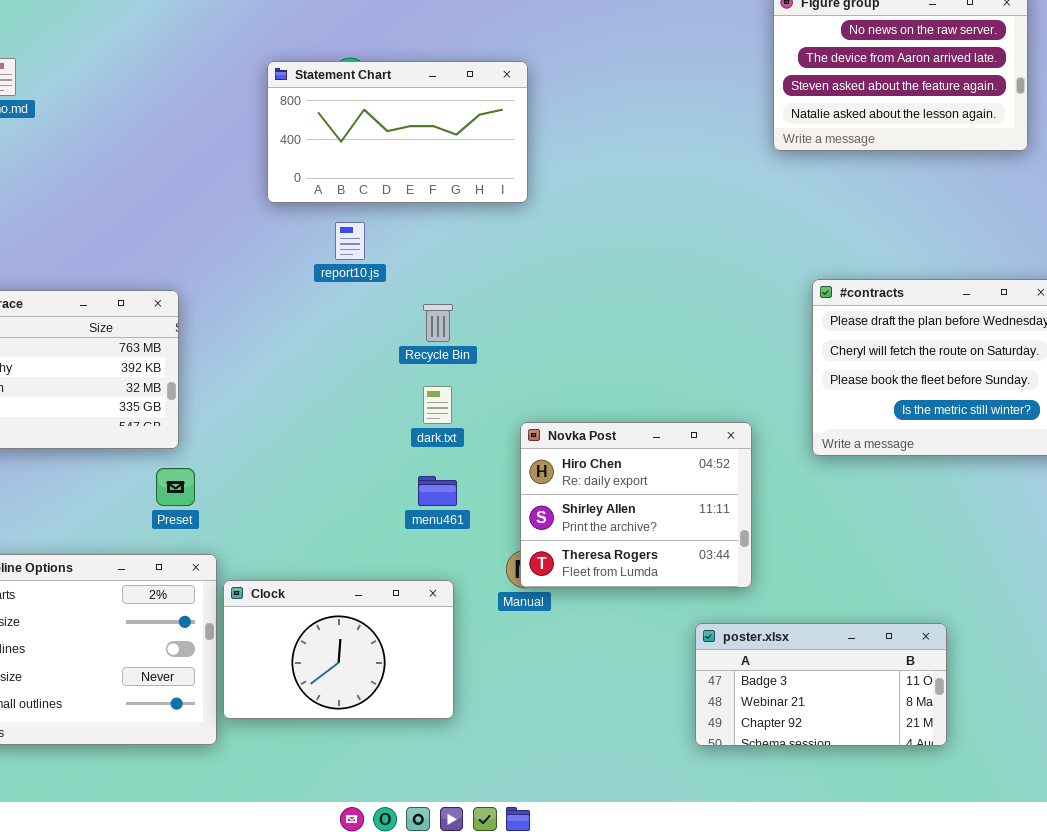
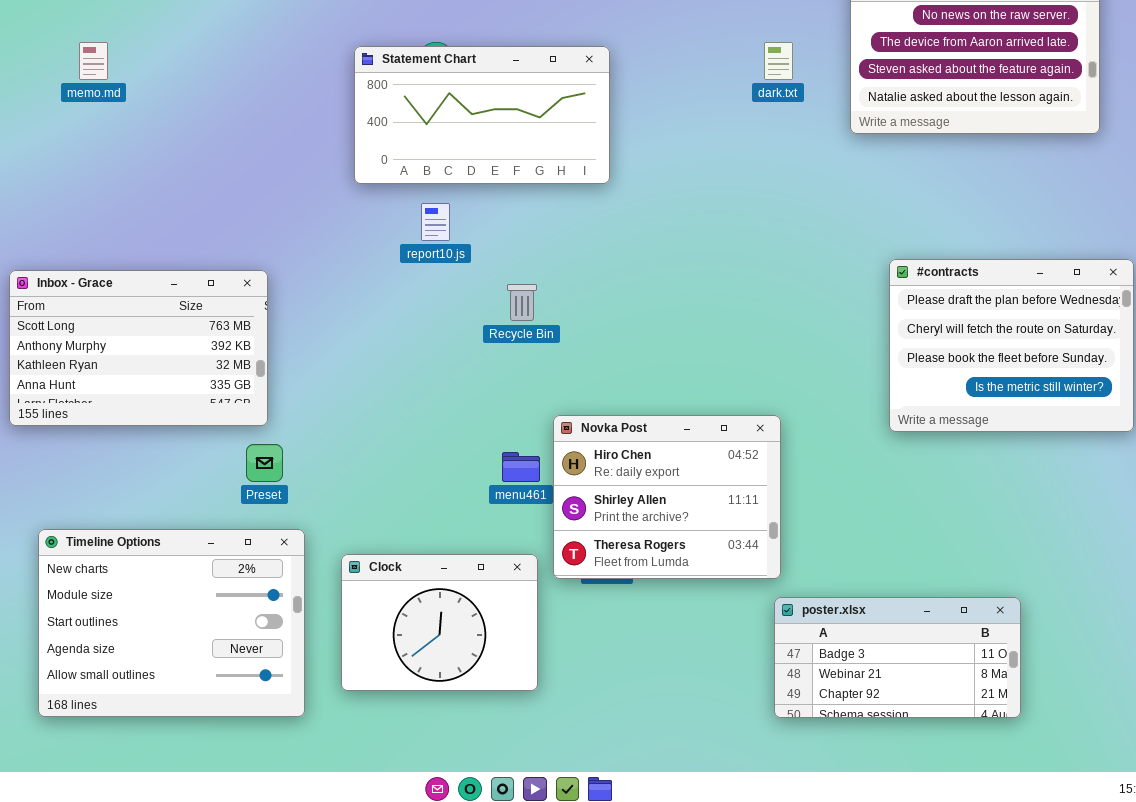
dark.txt: [423,386,452,424] -> [764,42,793,80], moved
Novka Post: [520,422,752,588] -> [553,415,781,579], moved
Clock: [223,580,454,719] -> [341,554,538,691], resized

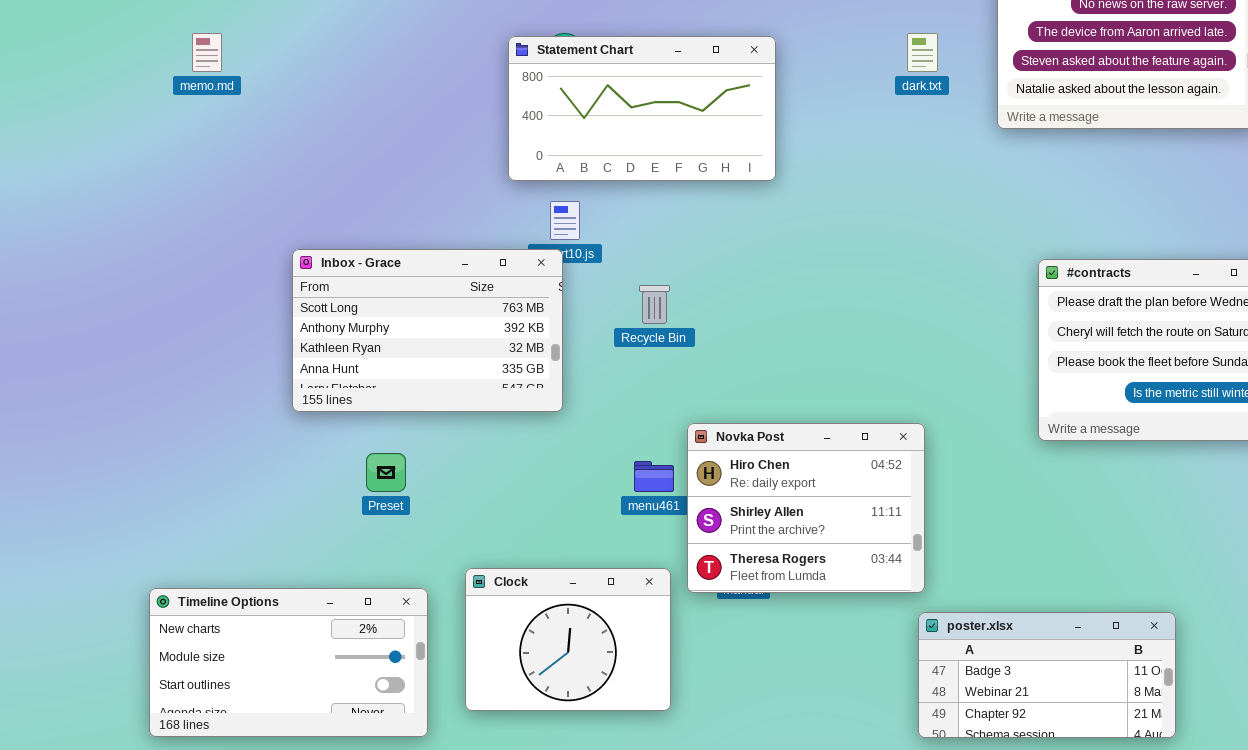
Statement Chart: [354,46,610,184] -> [508,36,776,181], moved
Inbox - Grace: [9,270,268,426] -> [292,249,563,412], moved
Timeline Options: [38,529,305,717] -> [149,588,428,737], resized

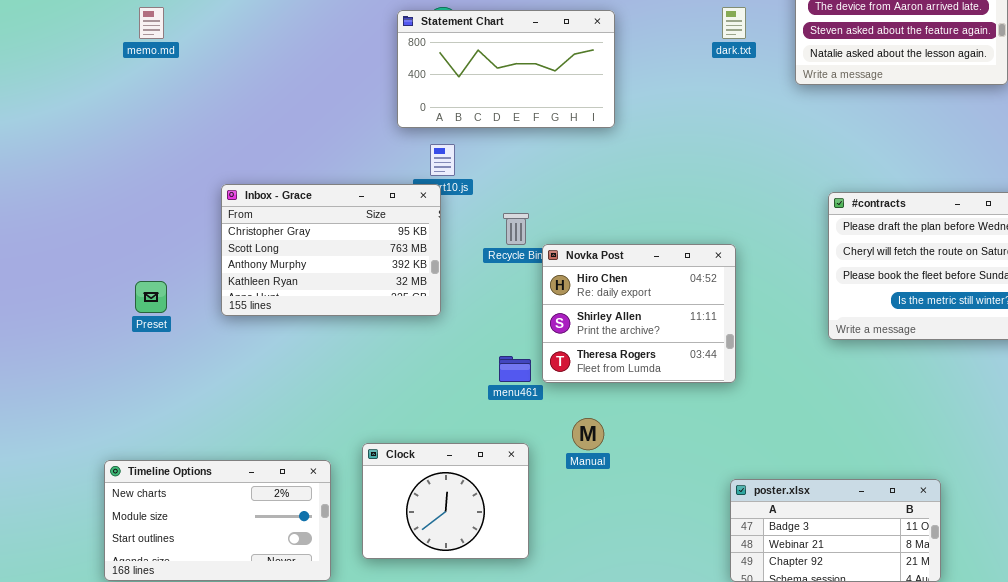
Inbox - Grace: [292,249,563,412] -> [221,184,441,316], scrolled up 1 row
Novka Post: [687,423,925,593] -> [542,244,736,383], moved
Preset: [366,453,406,492] -> [135,281,167,313], moved

